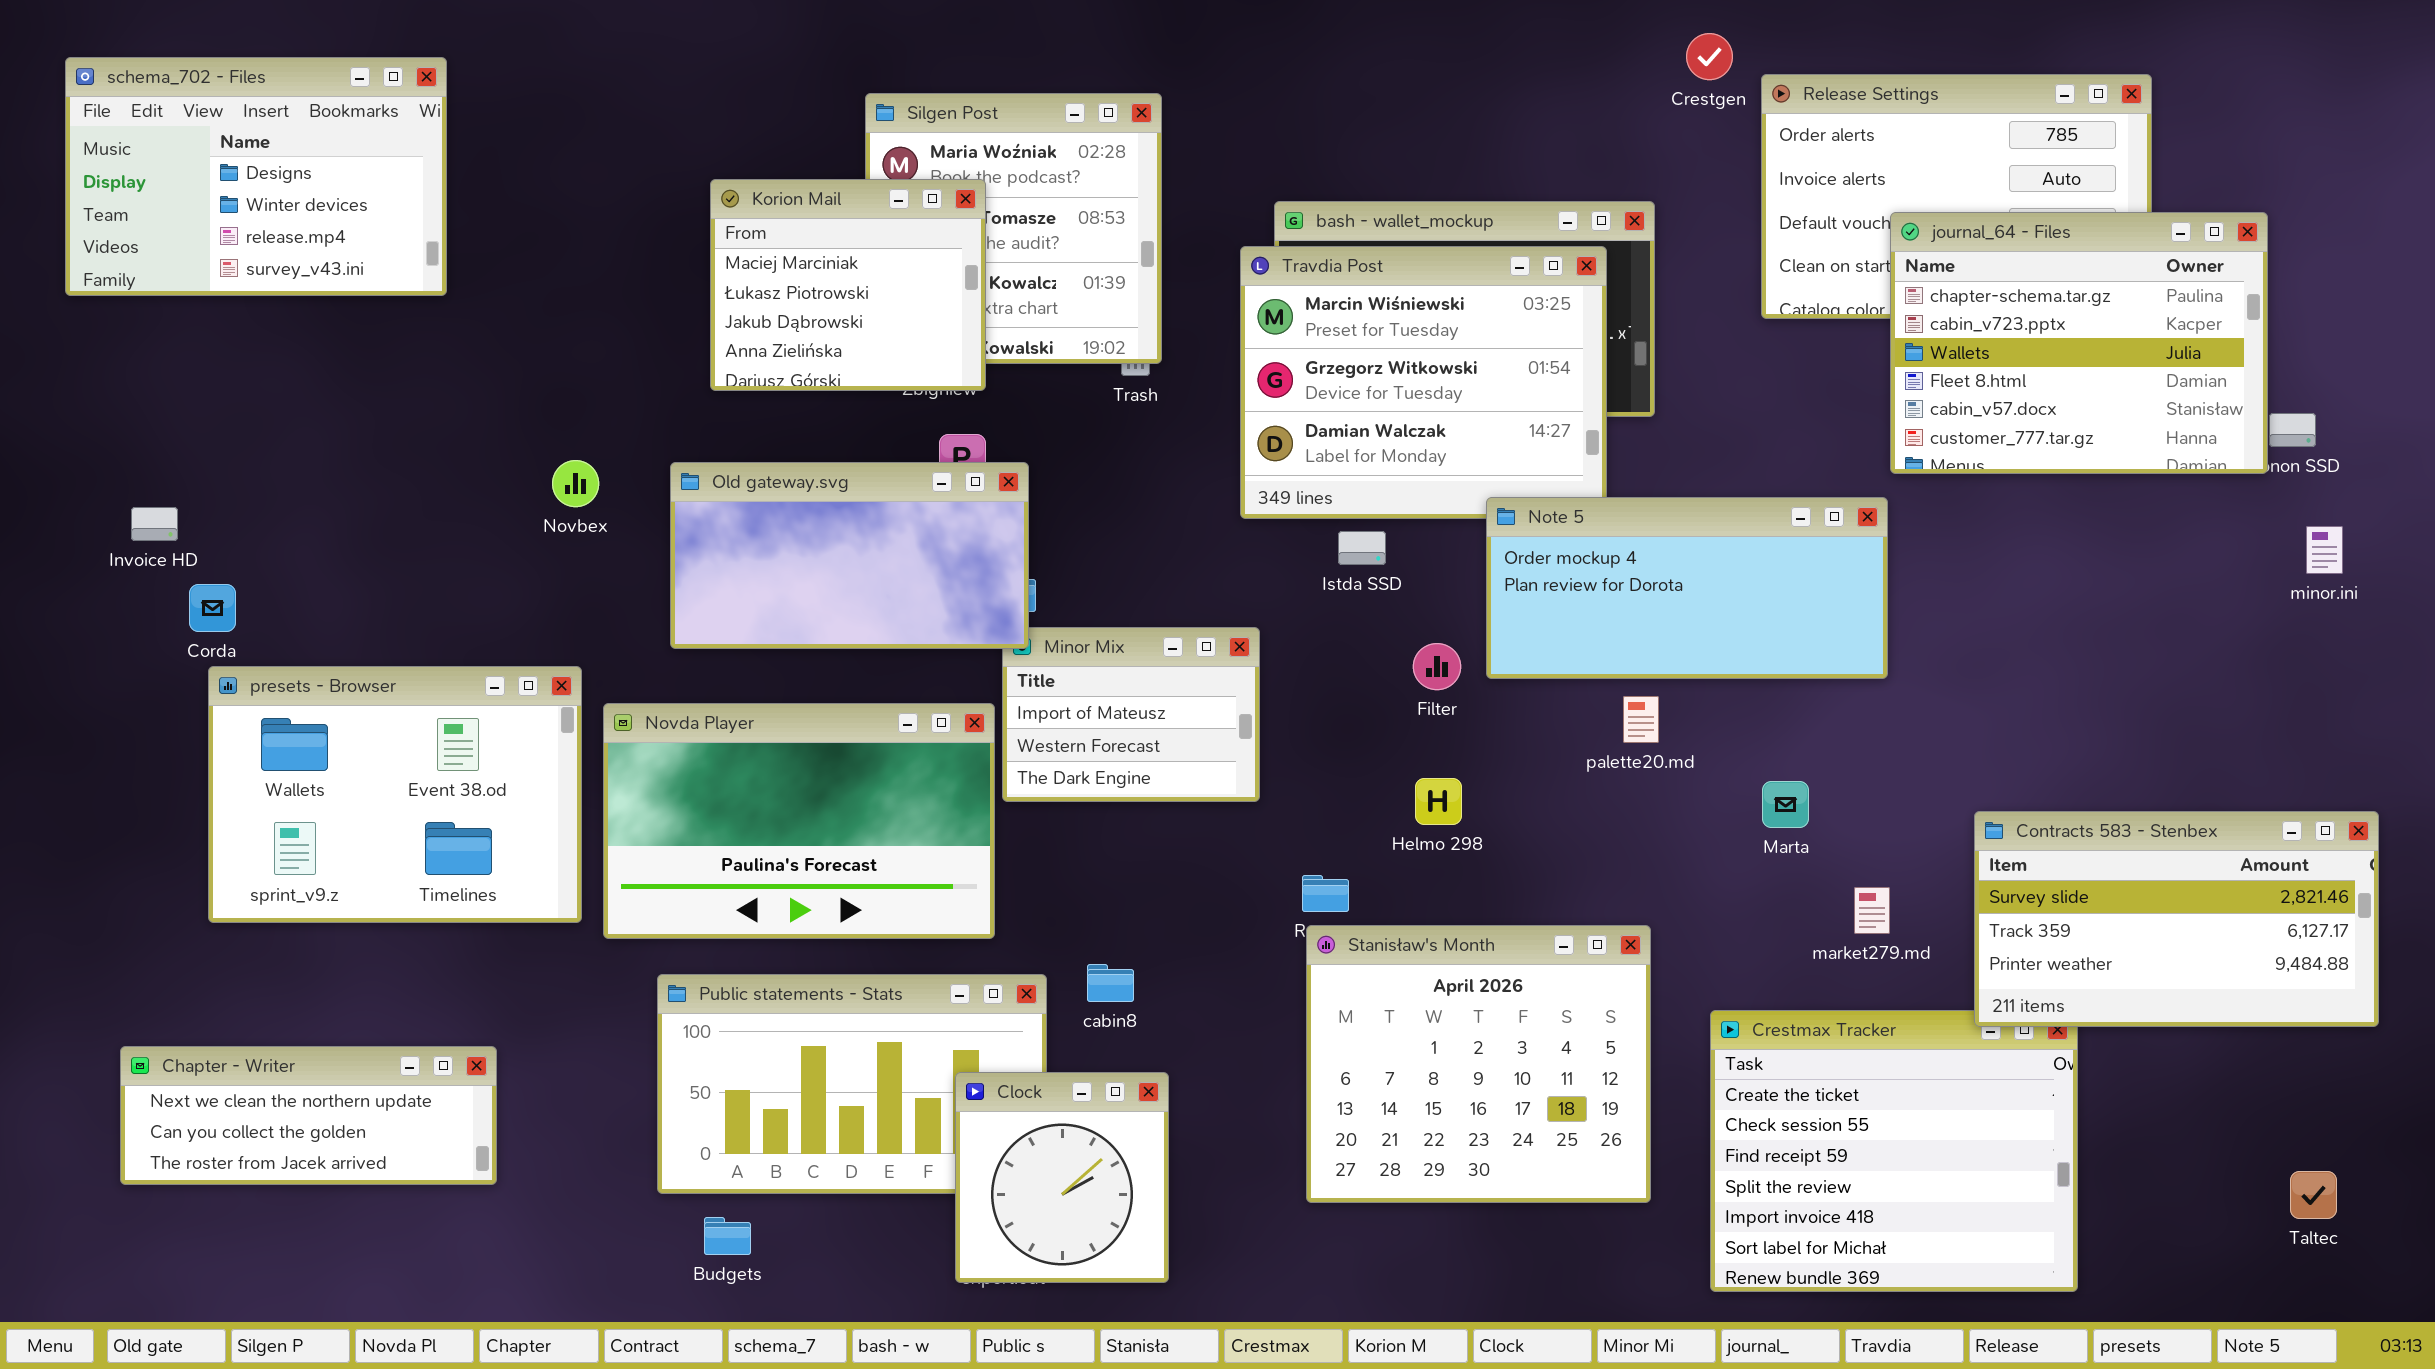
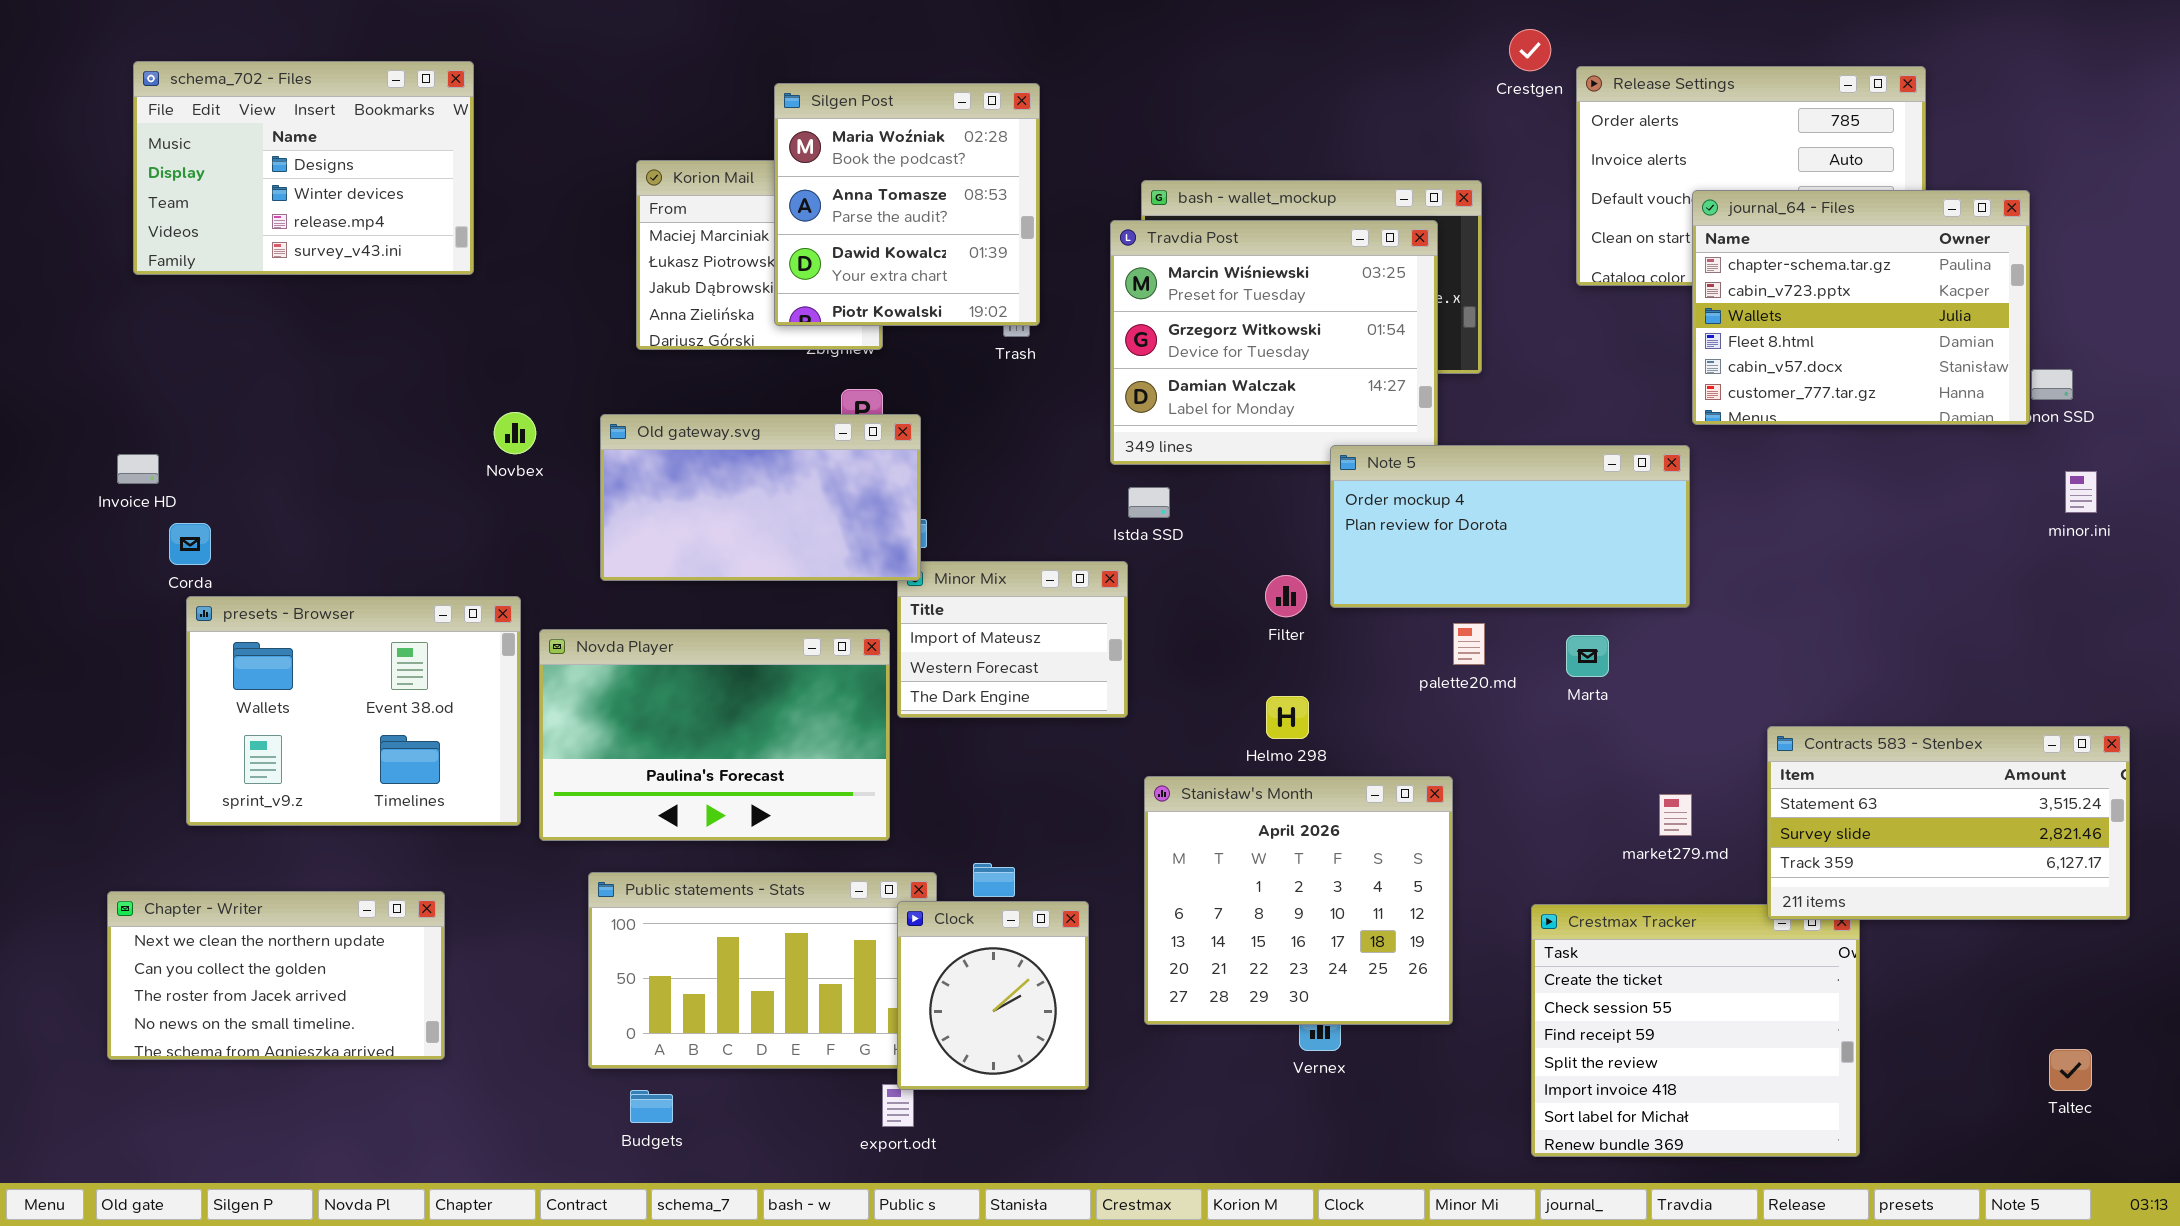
schema_702 - Files: [65,57,447,296] -> [133,61,474,275], moved
Silgen Post: [865,93,1162,364] -> [774,83,1040,326], raised
Istda SSD: [1338,531,1386,565] -> [1128,487,1170,518], moved
Marta: [1762,781,1809,828] -> [1566,635,1609,677], moved
Contracts 583 - Stenbex: [1974,811,2379,1027] -> [1767,726,2130,920], scrolled up 1 row
Stanisław's Month: [1306,925,1651,1203] -> [1144,776,1453,1025], moved
Chapter - Writer: [120,1046,497,1185] -> [107,891,445,1060], resized
Clock: [955,1072,1169,1283] -> [897,901,1089,1090], moved

